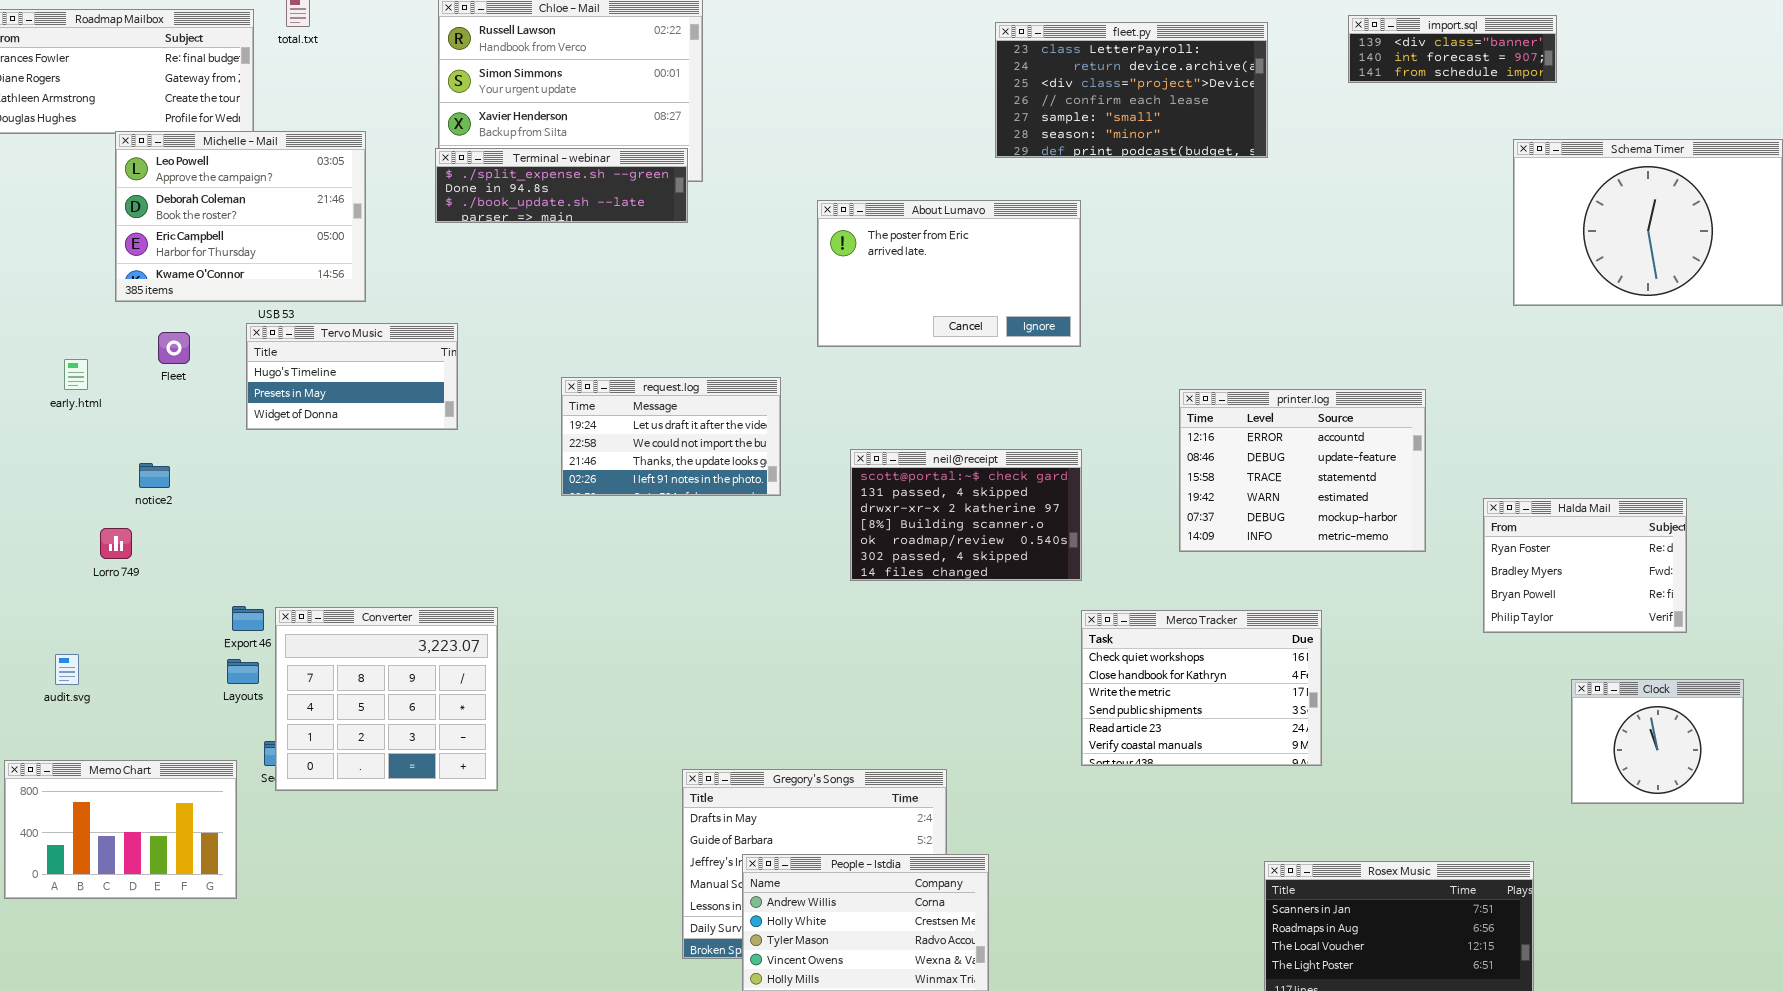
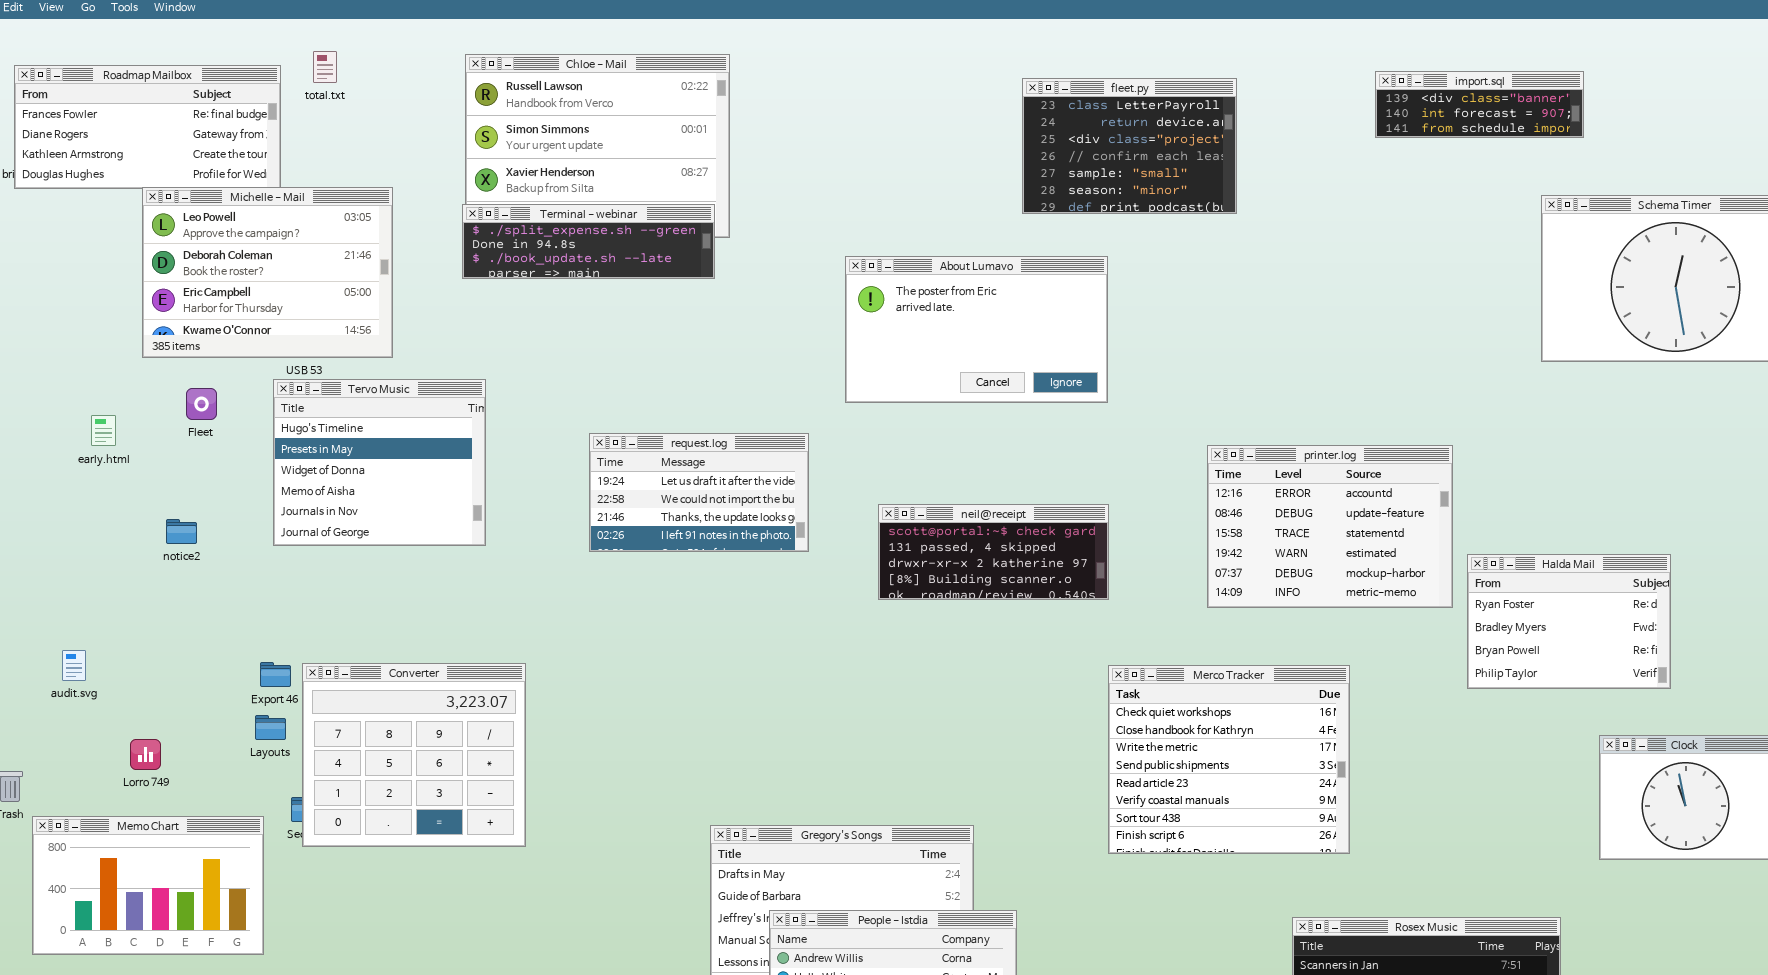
fleet.py: [995,22,1268,158] -> [1022,78,1237,214], resized
Tervo Music: [246,323,458,430] -> [273,379,486,546], resized
neil@receipt: [850,449,1082,581] -> [878,504,1109,600], resized
Halda Mail: [1483,498,1687,633] -> [1467,554,1671,689], moved
Lorro 749: [100,528,132,559] -> [130,739,161,770], moved
Merco Tracker: [1081,610,1322,766] -> [1108,665,1350,854], resized
audit.svg: [55,654,79,685] -> [62,650,86,681], moved

